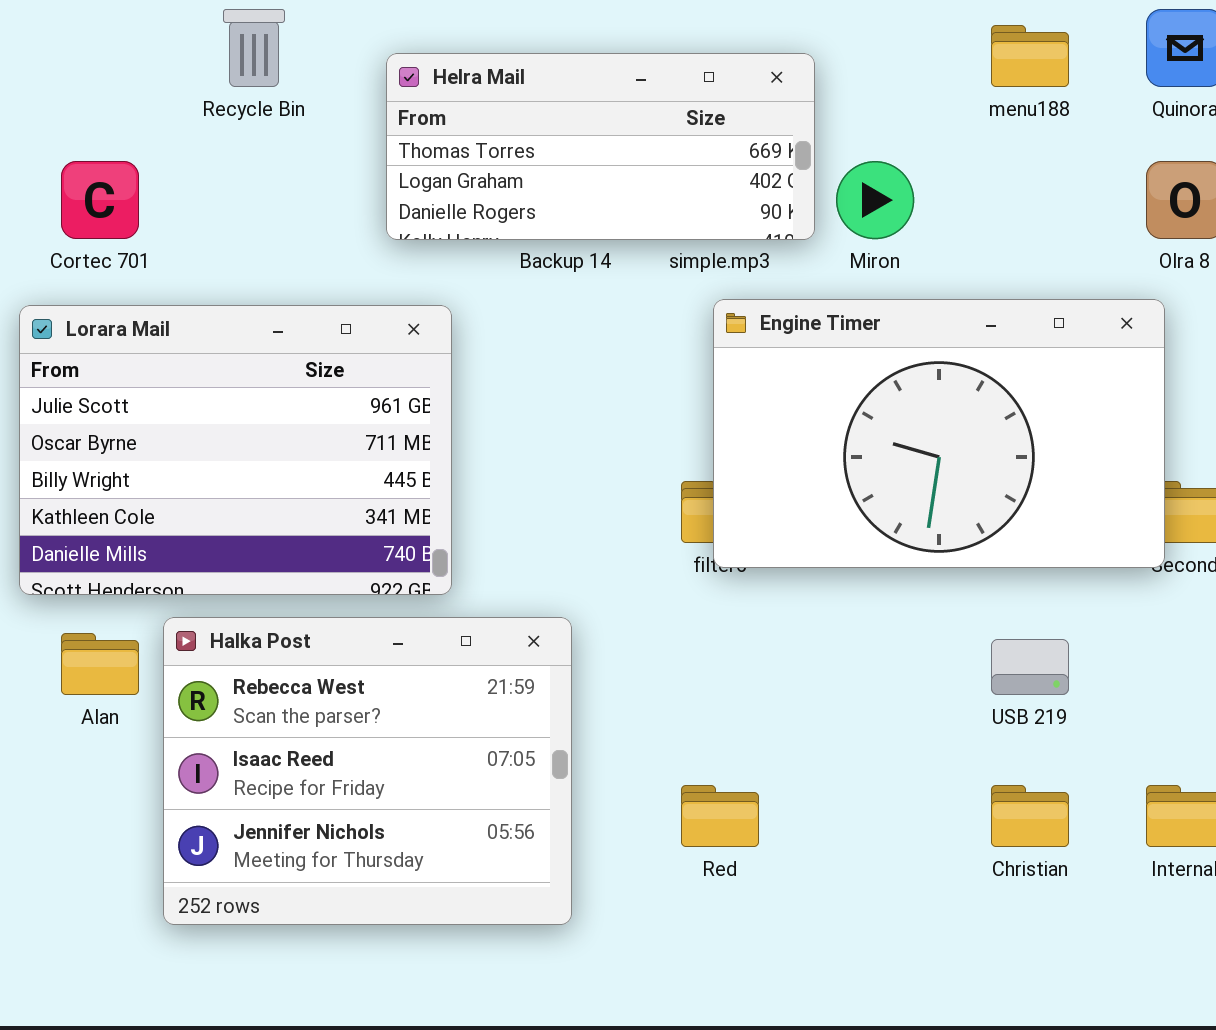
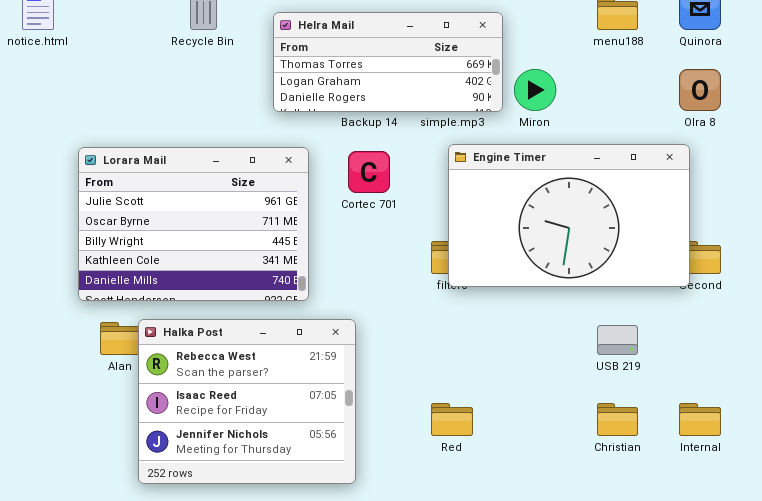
Cortec 701: [61,161,139,239] -> [348,151,390,193], moved
Halka Post: [163,617,572,925] -> [138,319,356,484], moved

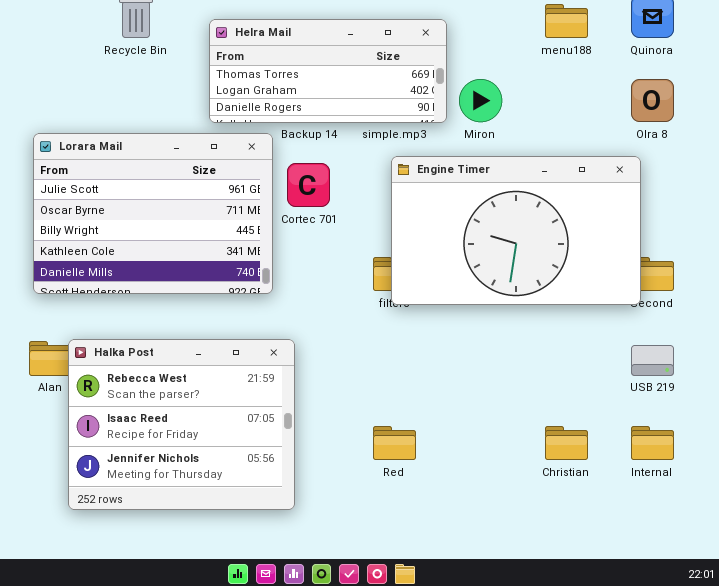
Lorara Mail: [78,147,309,301] -> [33,133,273,294], moved
USB 219: [597,325,638,355] -> [631,345,674,376], moved

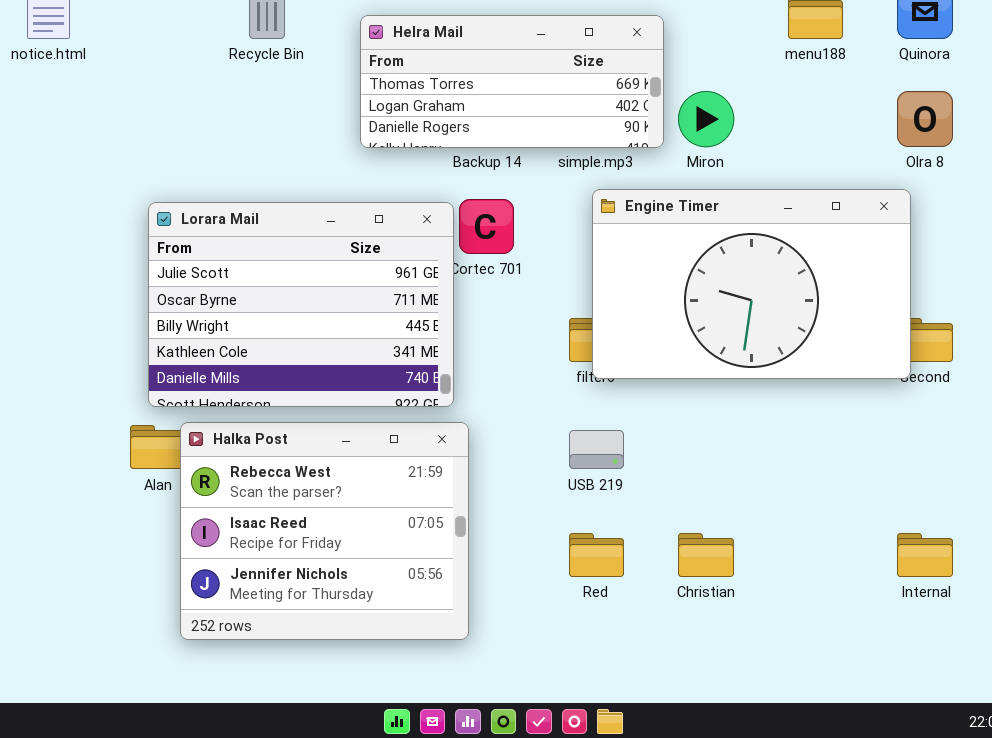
Lorara Mail: [33,133,273,294] -> [148,202,454,407], moved
USB 219: [631,345,674,376] -> [569,430,624,469], moved
Christian: [545,426,588,460] -> [678,533,734,577], moved

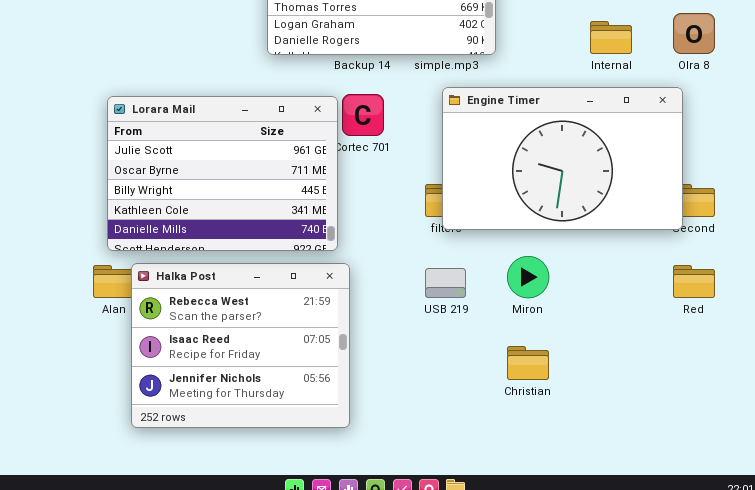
Miron: [678,91,734,147] -> [507,256,549,298], moved
Red: [569,533,624,577] -> [673,265,715,298], moved
Internal: [897,533,953,577] -> [590,21,632,54], moved

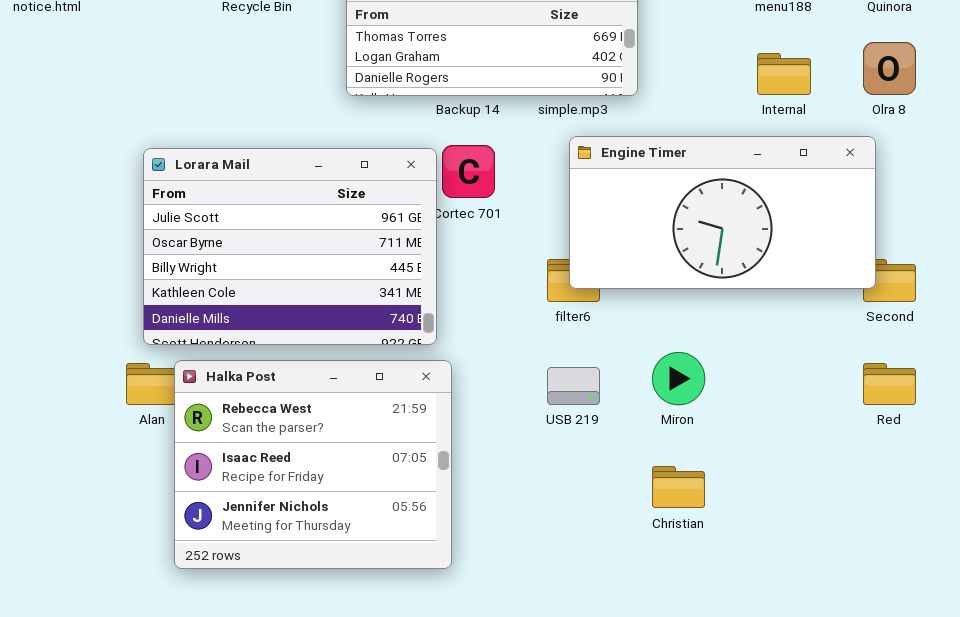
Engine Timer: [442,87,683,230] -> [569,136,876,289], resized

